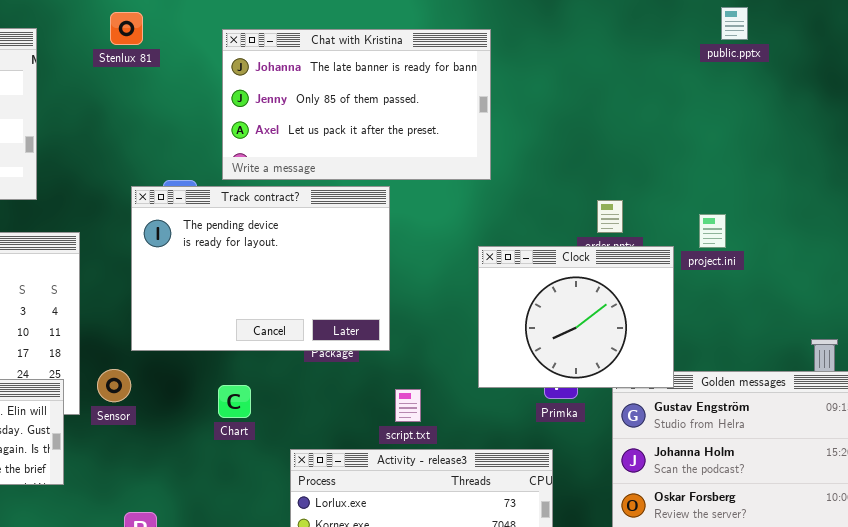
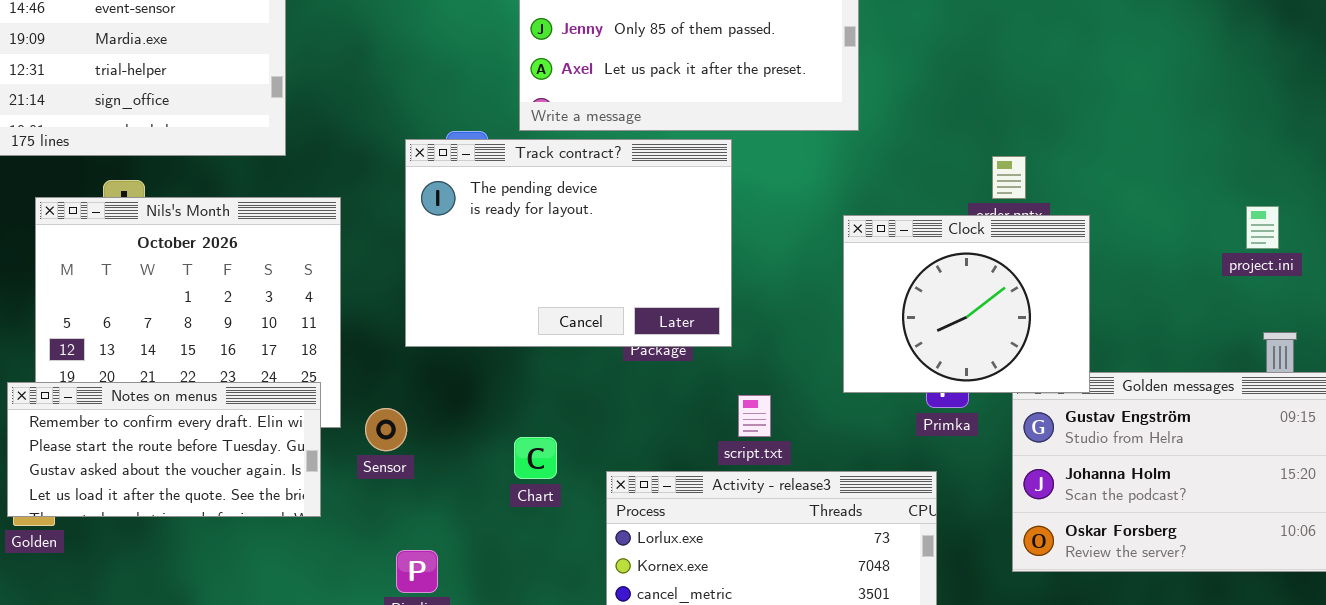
project.ini: [699,214,726,248] -> [1246,206,1279,249], moved
Sensor: [97,369,131,402] -> [365,408,407,451], moved
Chart: [218,385,251,418] -> [514,437,557,479], moved

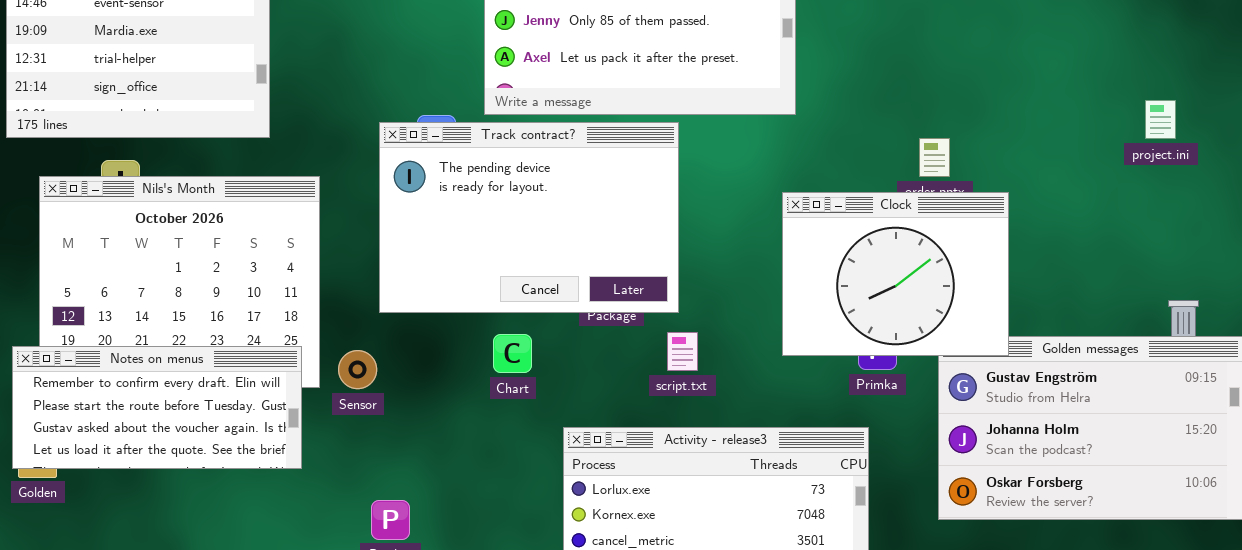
project.ini: [1246,206,1279,249] -> [1145,100,1176,139], moved
script.txt: [738,395,771,437] -> [667,332,698,371], moved
Sensor: [365,408,407,451] -> [338,350,377,389], moved
Chart: [514,437,557,479] -> [493,334,532,373], moved

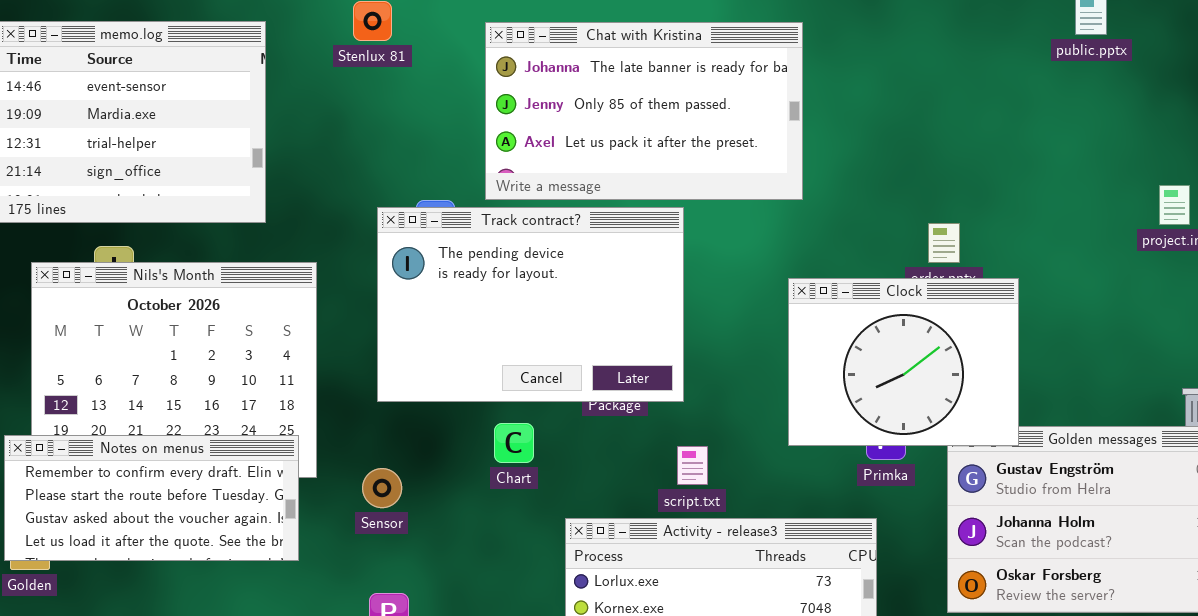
script.txt: [667,332,698,371] -> [677,446,708,485], moved
Sensor: [338,350,377,389] -> [362,468,402,508], moved

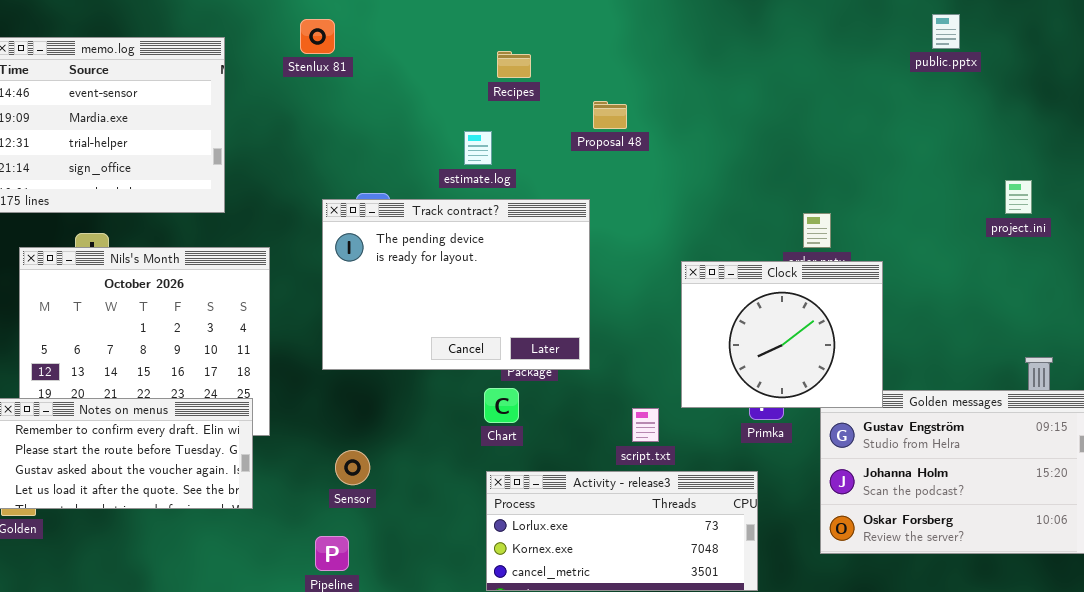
Chat with Kristina: [485,22,803,200] -> none, closed
Chart: [494,423,534,463] -> [484,388,519,423], moved
script.txt: [677,446,708,485] -> [632,408,659,442], moved
Sensor: [362,468,402,508] -> [335,450,370,485], moved

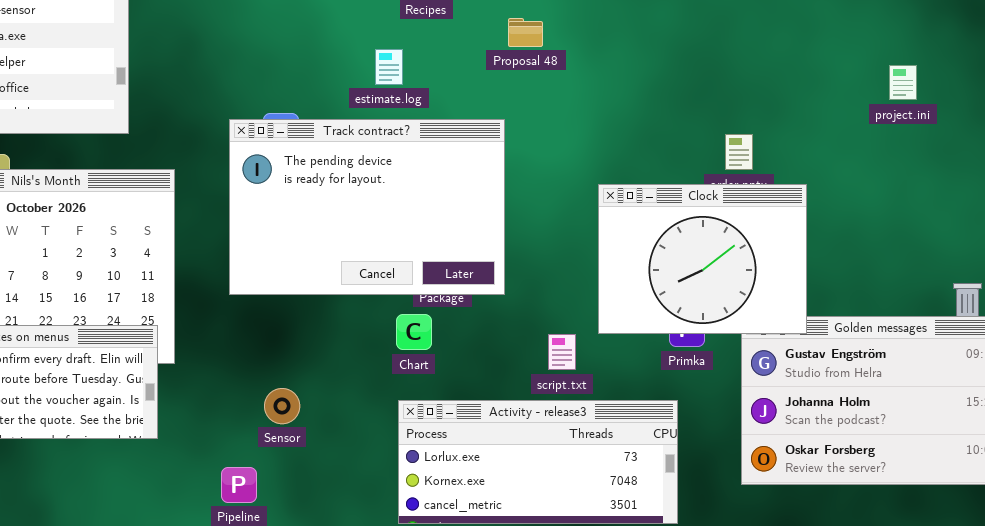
project.ini: [1005,180,1032,214] -> [889,65,917,100], moved
Sensor: [335,450,370,485] -> [264,388,300,424], moved

